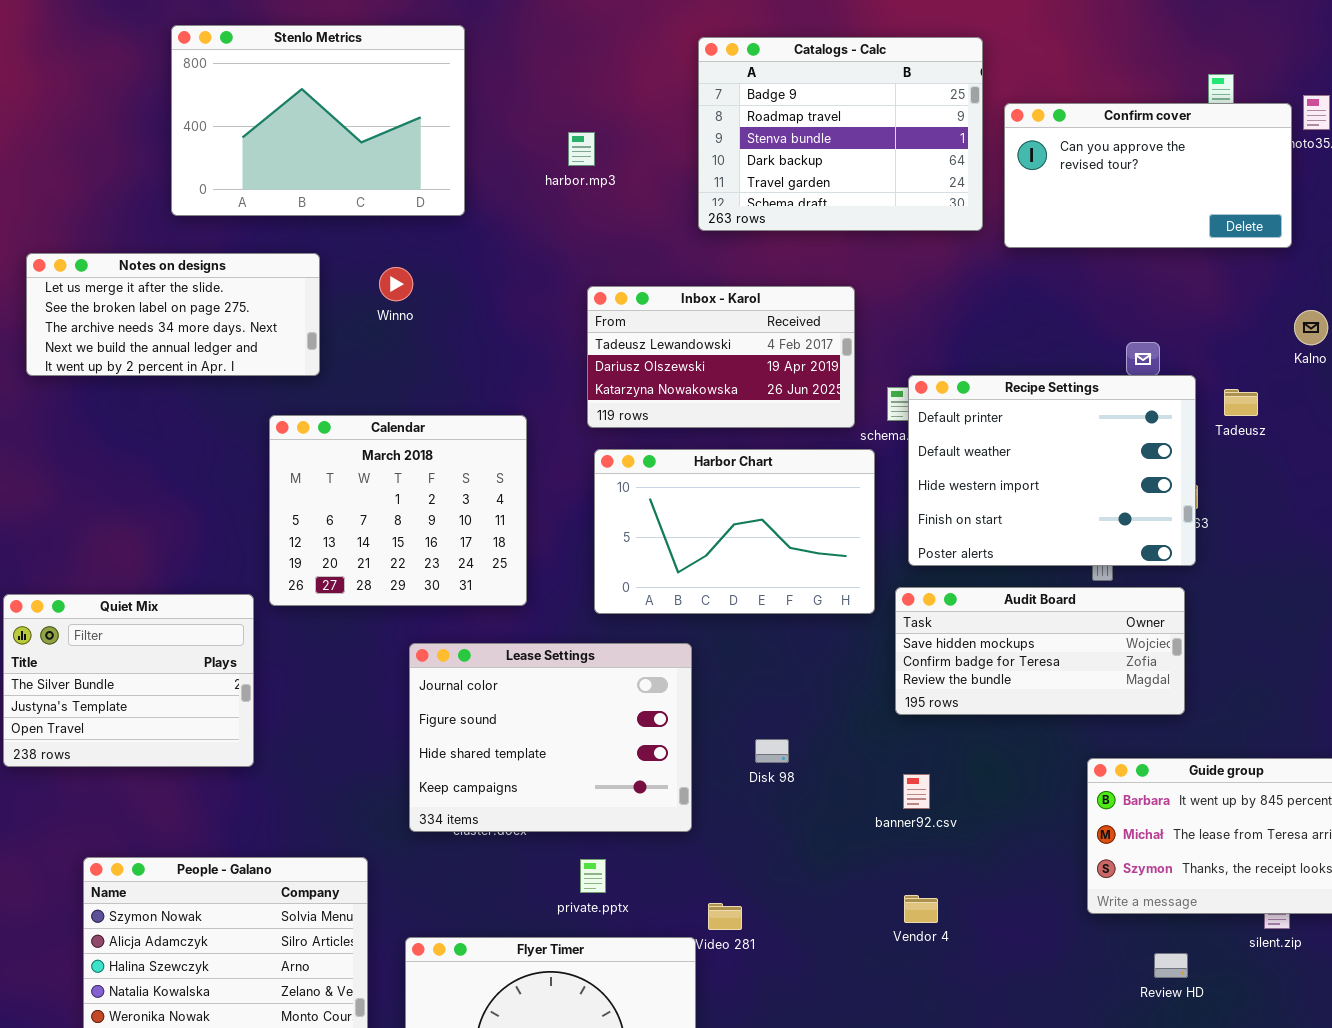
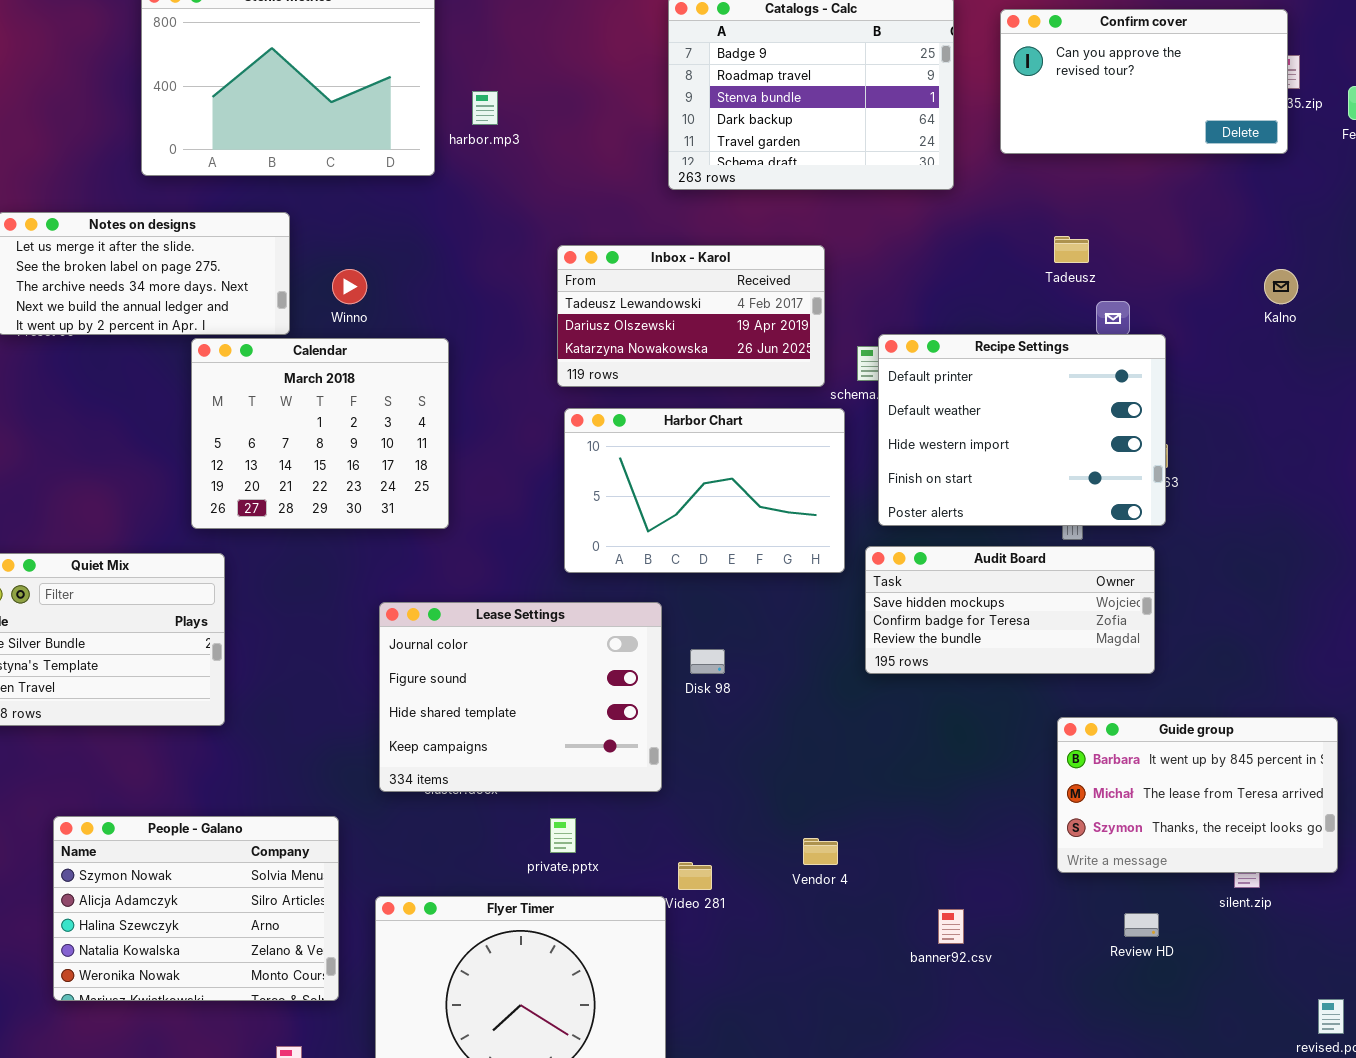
Confirm cover: [1004,103,1292,248] -> [1000,9,1288,154], moved
harbor.mp3: [568,132,595,166] -> [472,91,498,125], moved
Winno: [379,267,413,301] -> [332,269,367,304], moved
Tadeusz: [1224,389,1258,416] -> [1054,236,1089,263], moved
Calendar: [269,415,527,606] -> [191,338,449,529], moved
Disk 98: [755,739,789,763] -> [690,649,725,674], moved
banner92.csv: [903,774,930,809] -> [938,909,964,944], moved
Vendor 4: [904,895,938,923] -> [803,838,838,865], moved

